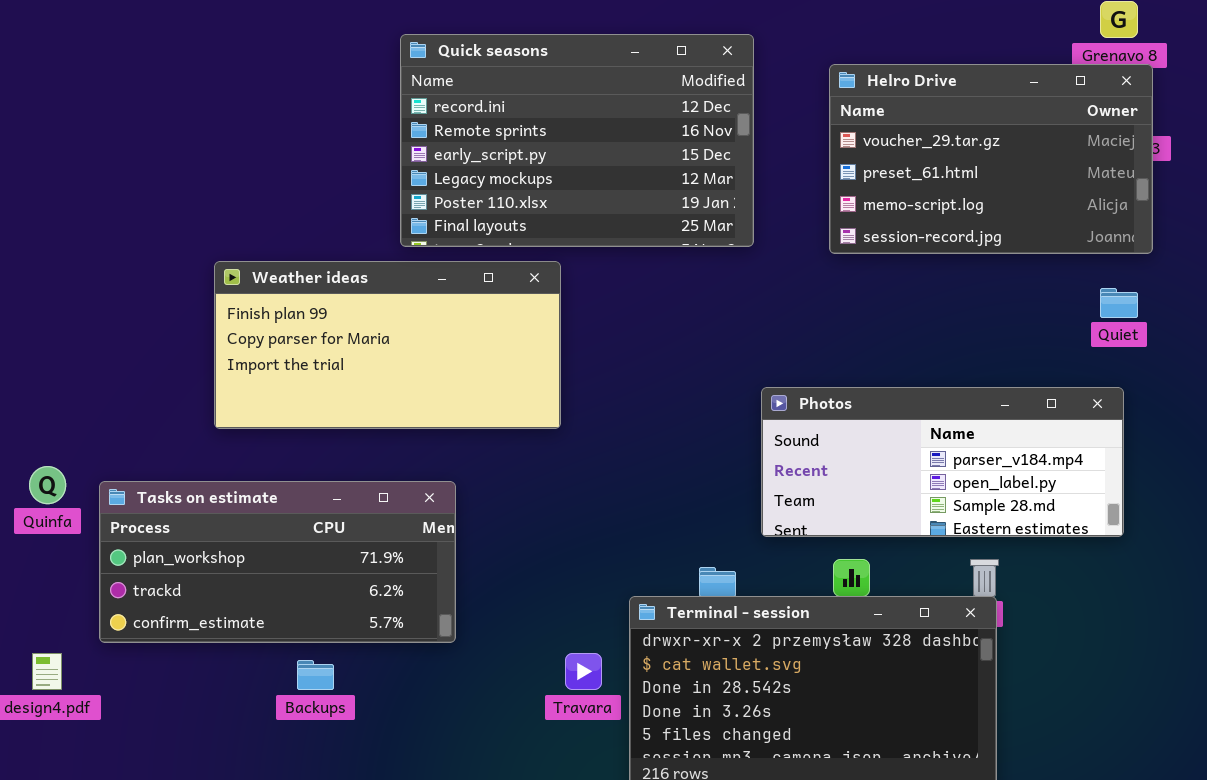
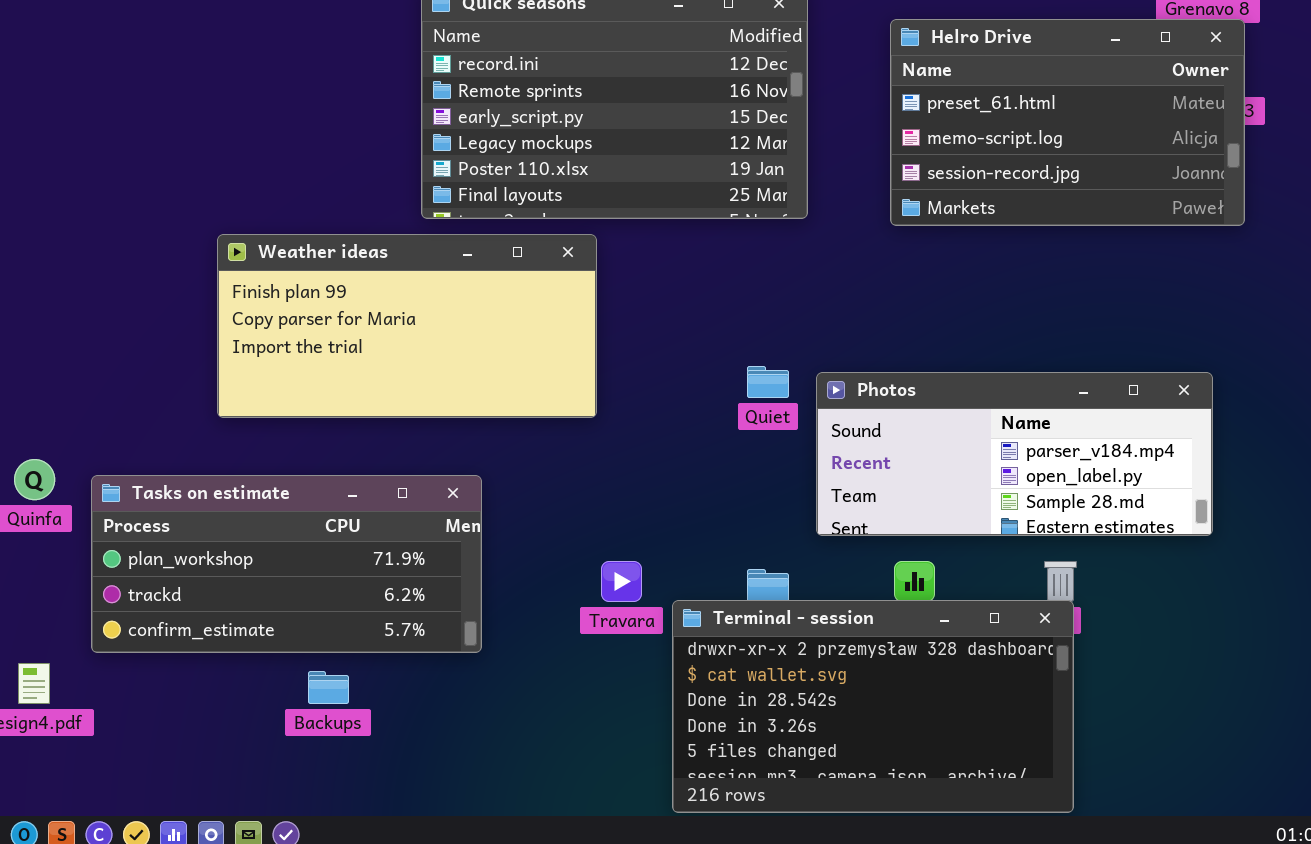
Helro Drive: [829,64,1153,254] -> [890,19,1245,226], scrolled down 1 row
Quiet: [1100,288,1138,318] -> [747,366,789,398], moved
Travara: [565,653,602,690] -> [601,561,642,602], moved

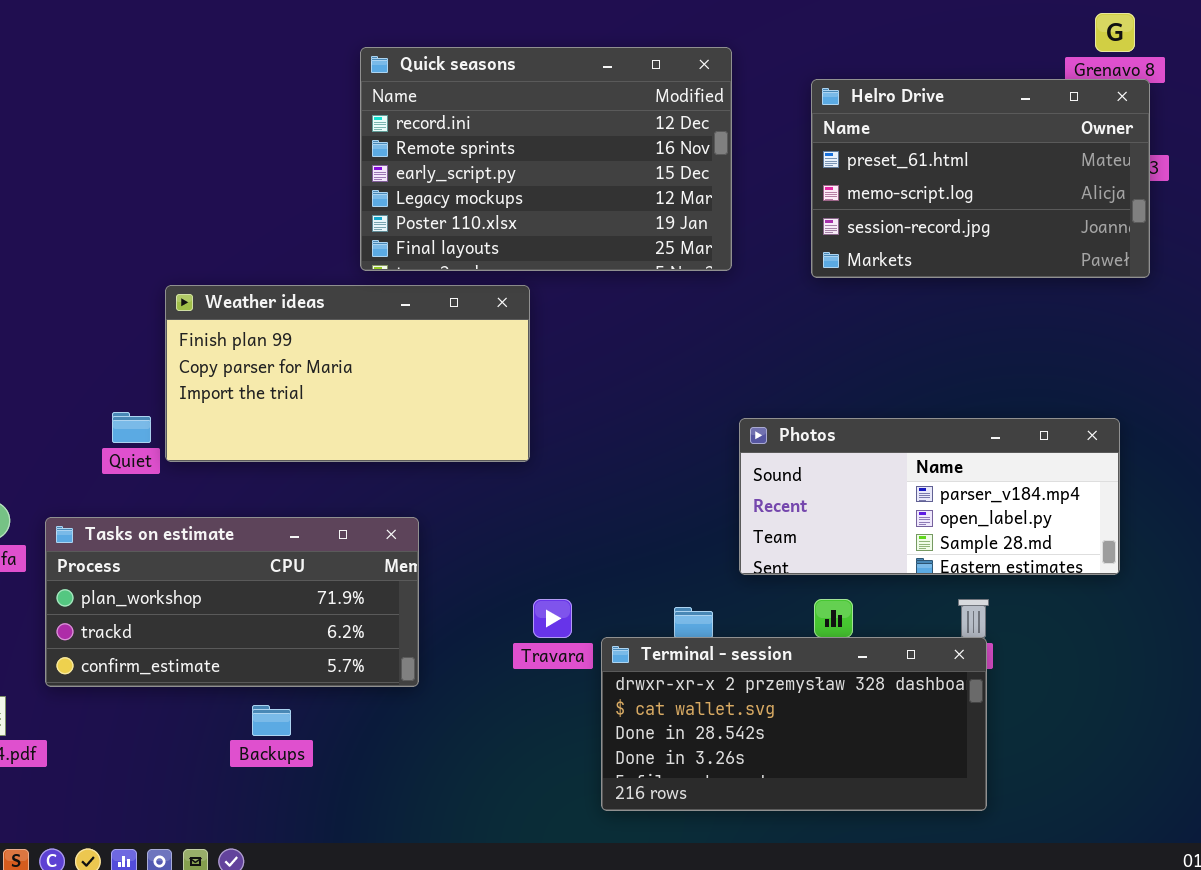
Quiet: [747,366,789,398] -> [112,412,151,443], moved
Terminal - session: [672,600,1074,813] -> [601,637,987,811], resized

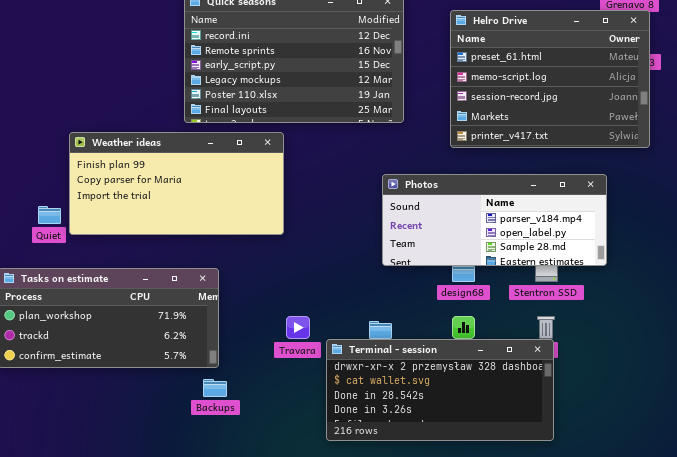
Helro Drive: [811,79,1150,278] -> [450,10,650,148], resized
Photos: [739,418,1120,575] -> [382,174,607,266], moved
Backups: [252,705,291,736] -> [203,379,227,397], moved

